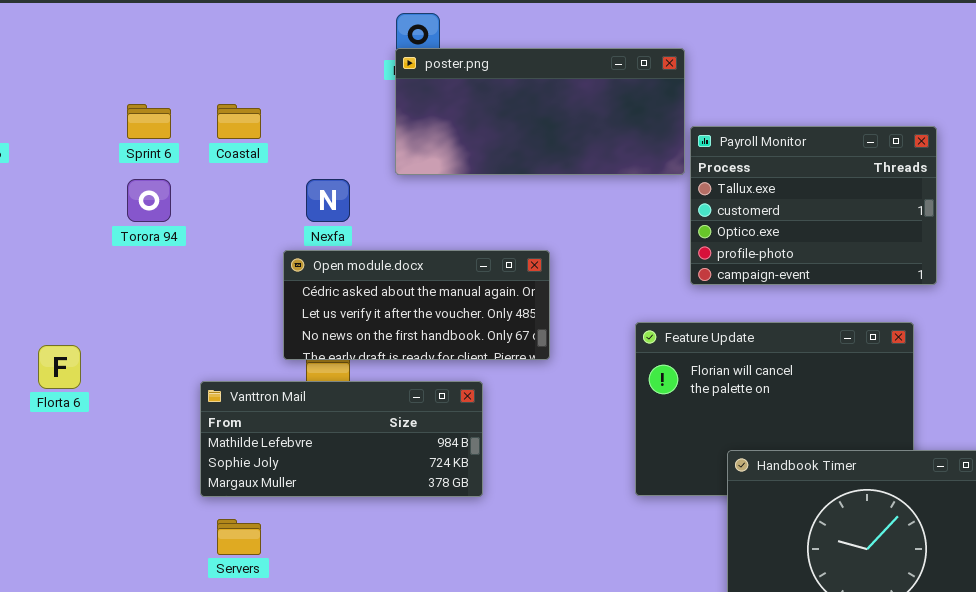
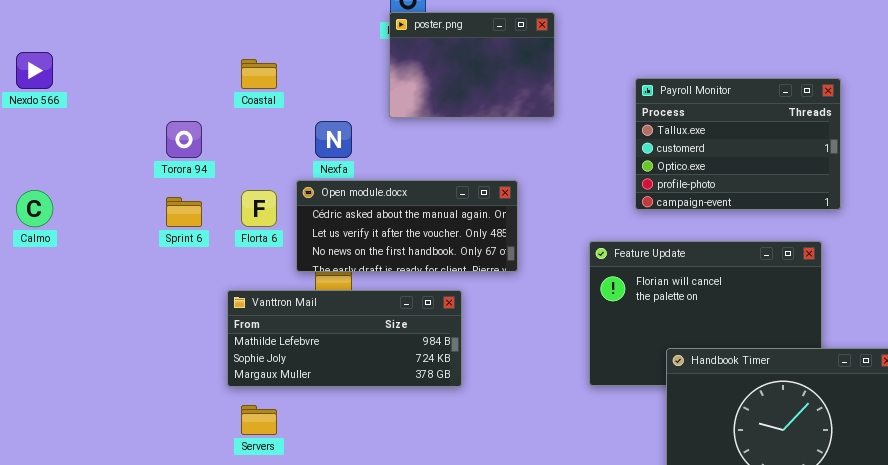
poster.png: [395,48,685,175] -> [389,12,555,118], resized
Sprint 6: [127,104,171,139] -> [166,197,202,227], moved
Florta 6: [38,345,81,389] -> [241,190,277,227], moved

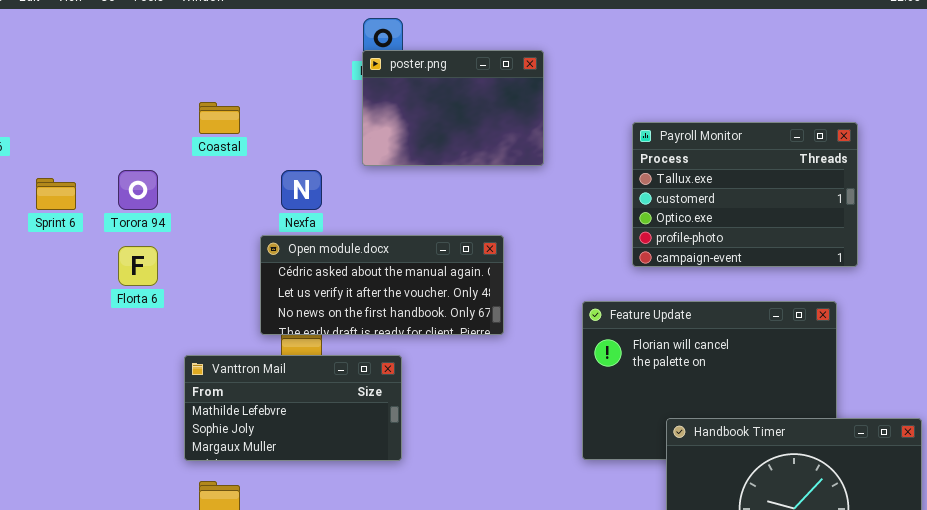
Florta 6: [241,190,277,227] -> [118,246,158,286], moved
Sprint 6: [166,197,202,227] -> [36,178,76,210], moved
Vanttron Mail: [227,290,462,387] -> [184,355,402,461], resized

